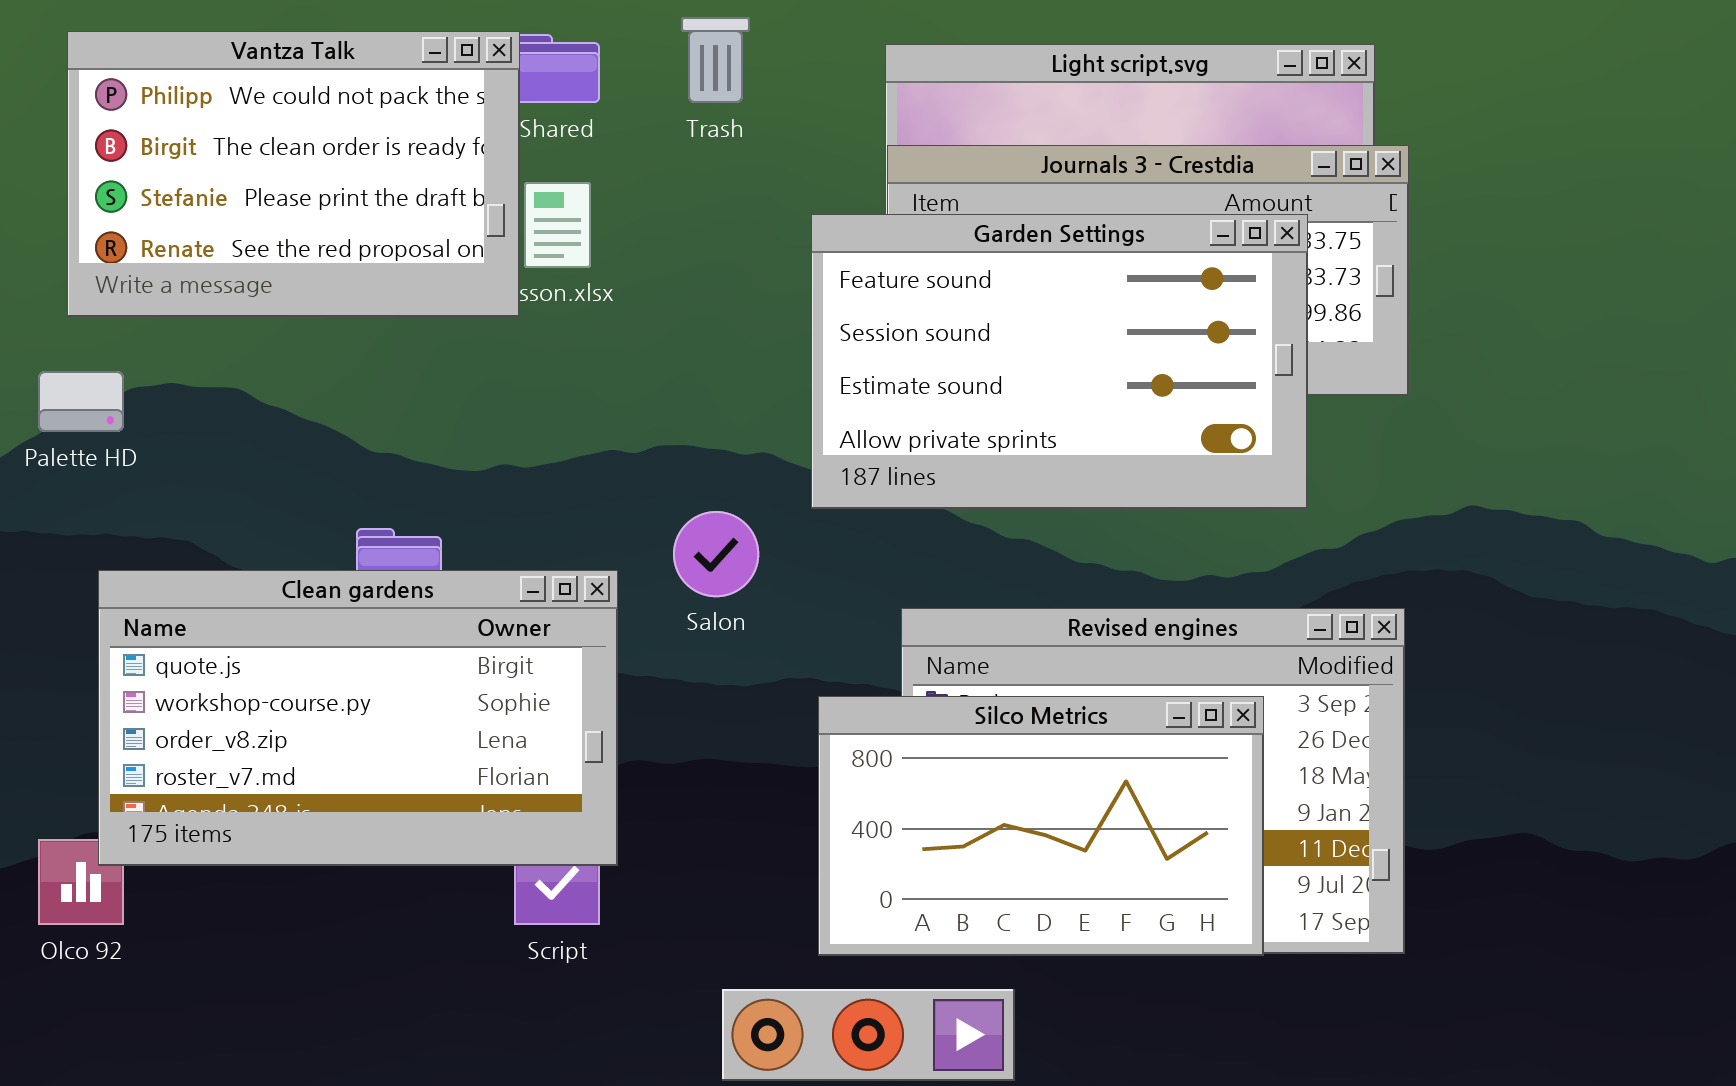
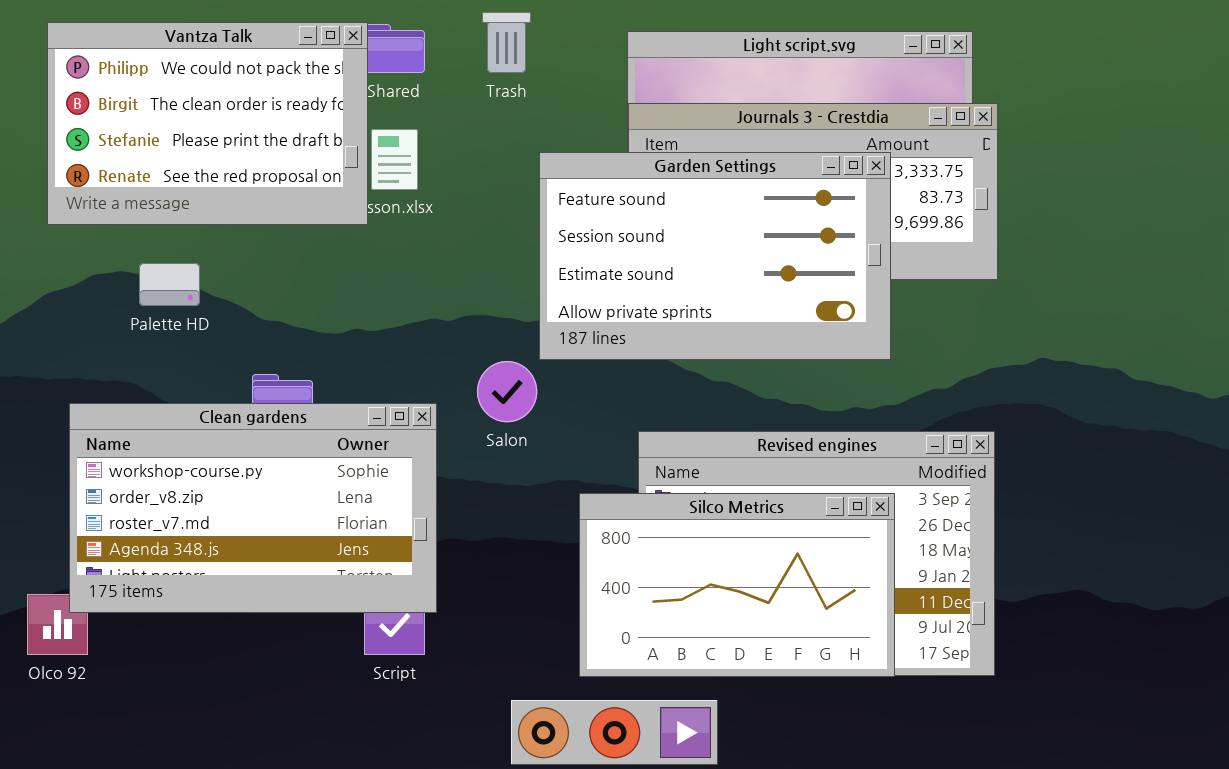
Garden Settings: [811,214,1308,509] -> [539,152,891,360], moved
Palette HD: [38,371,124,432] -> [139,263,200,306], moved
Clean gardens: [98,570,618,866] -> [69,403,437,613], scrolled down 1 row

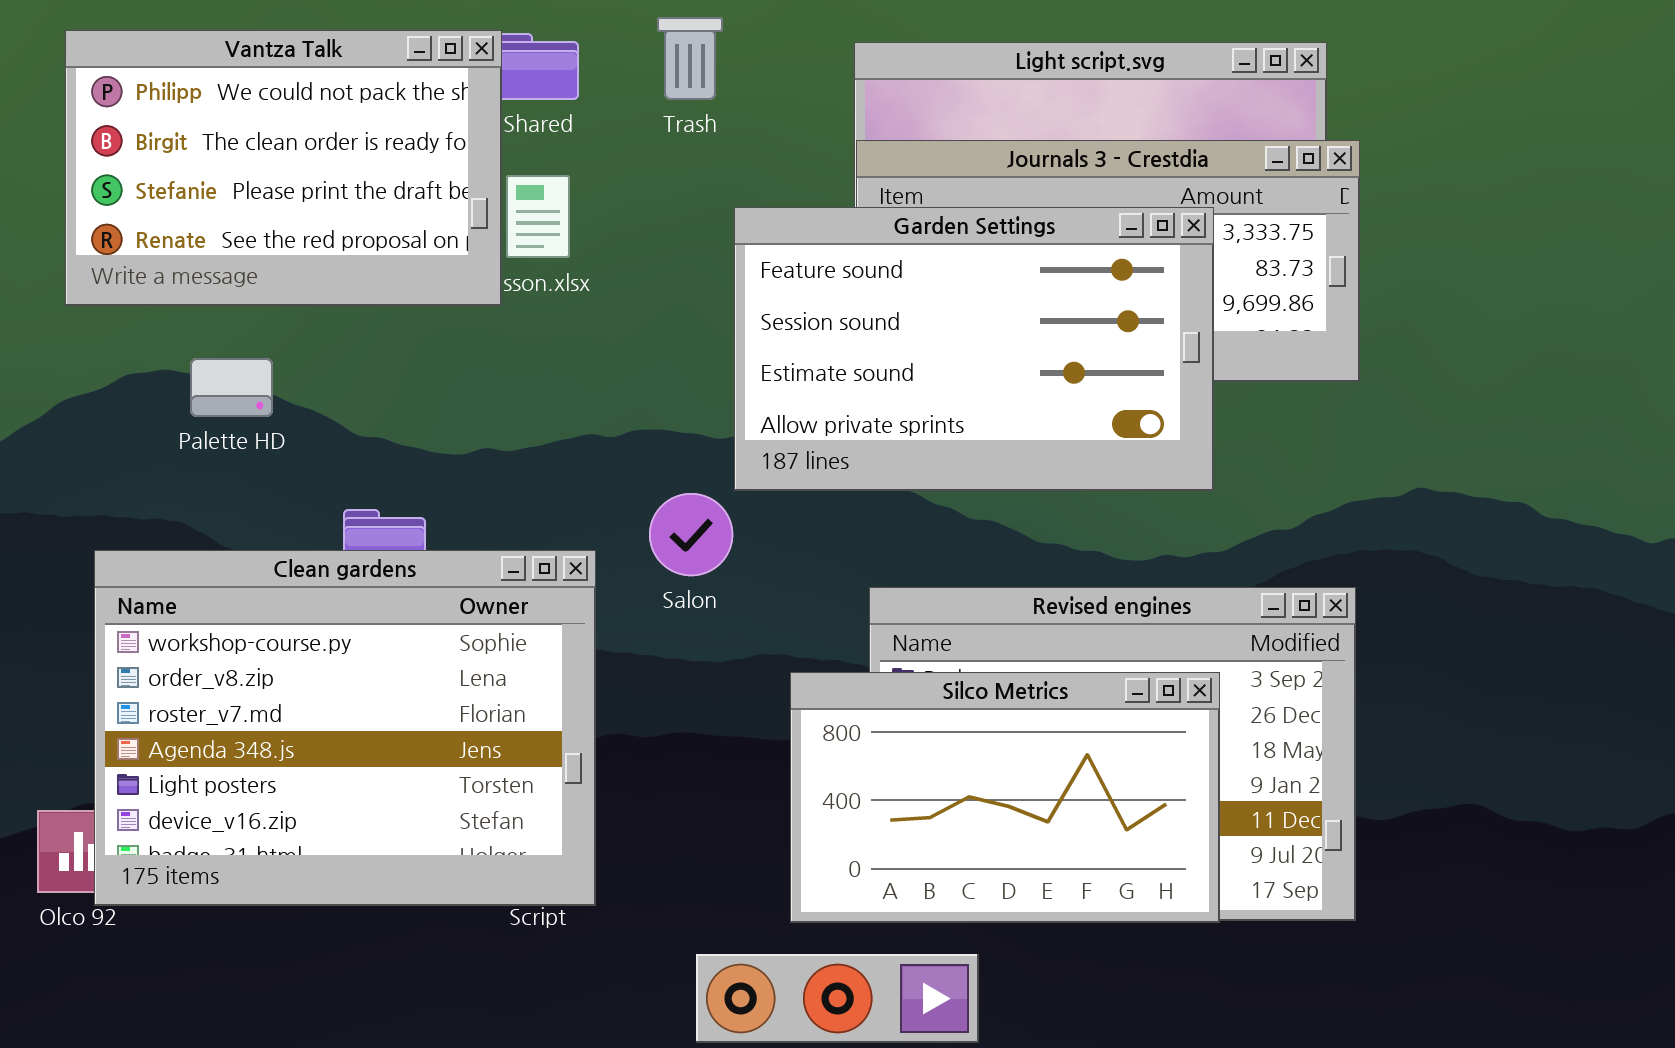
Clean gardens: [69,403,437,613] -> [94,550,596,906], resized

